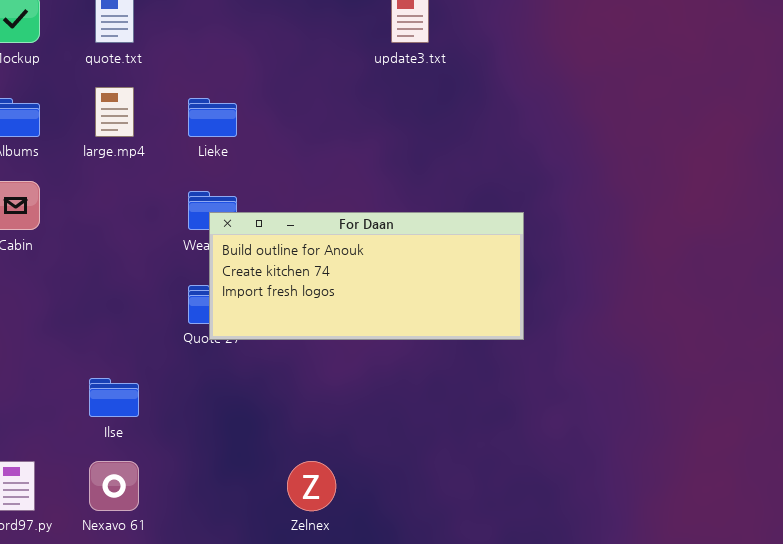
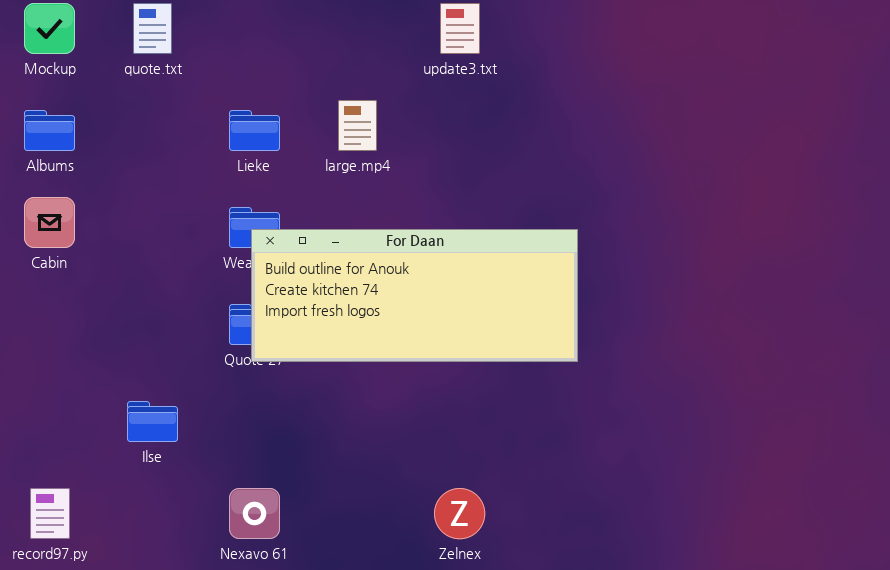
large.mp4: [95,87,134,137] -> [338,100,377,151], moved
Nexavo 61: [89,461,139,511] -> [229,488,280,539], moved
Zelnex: [287,461,336,511] -> [434,488,485,539], moved

